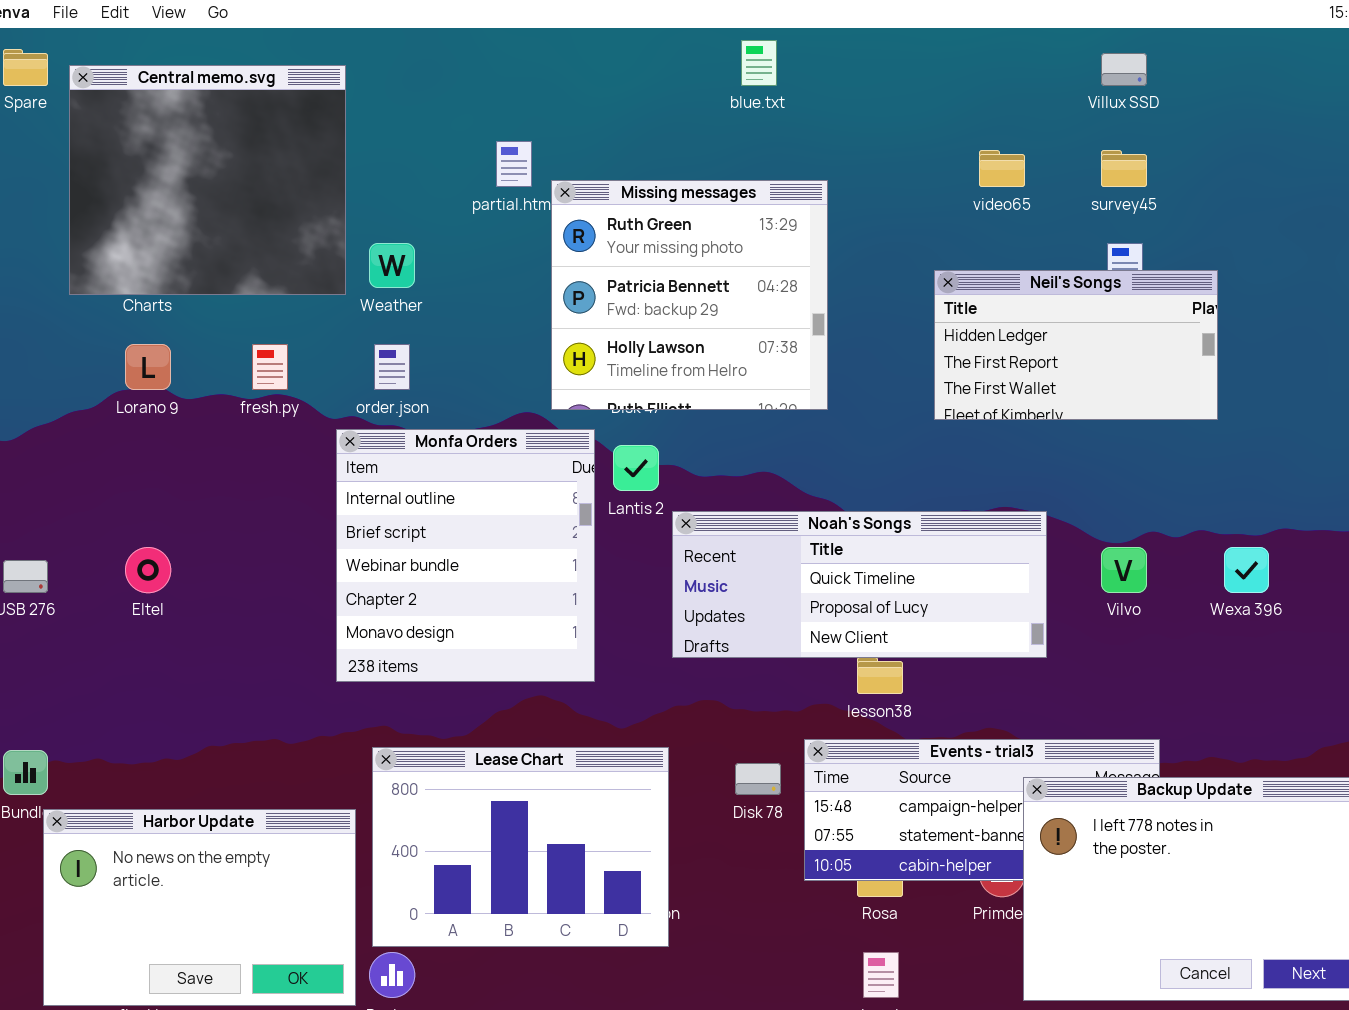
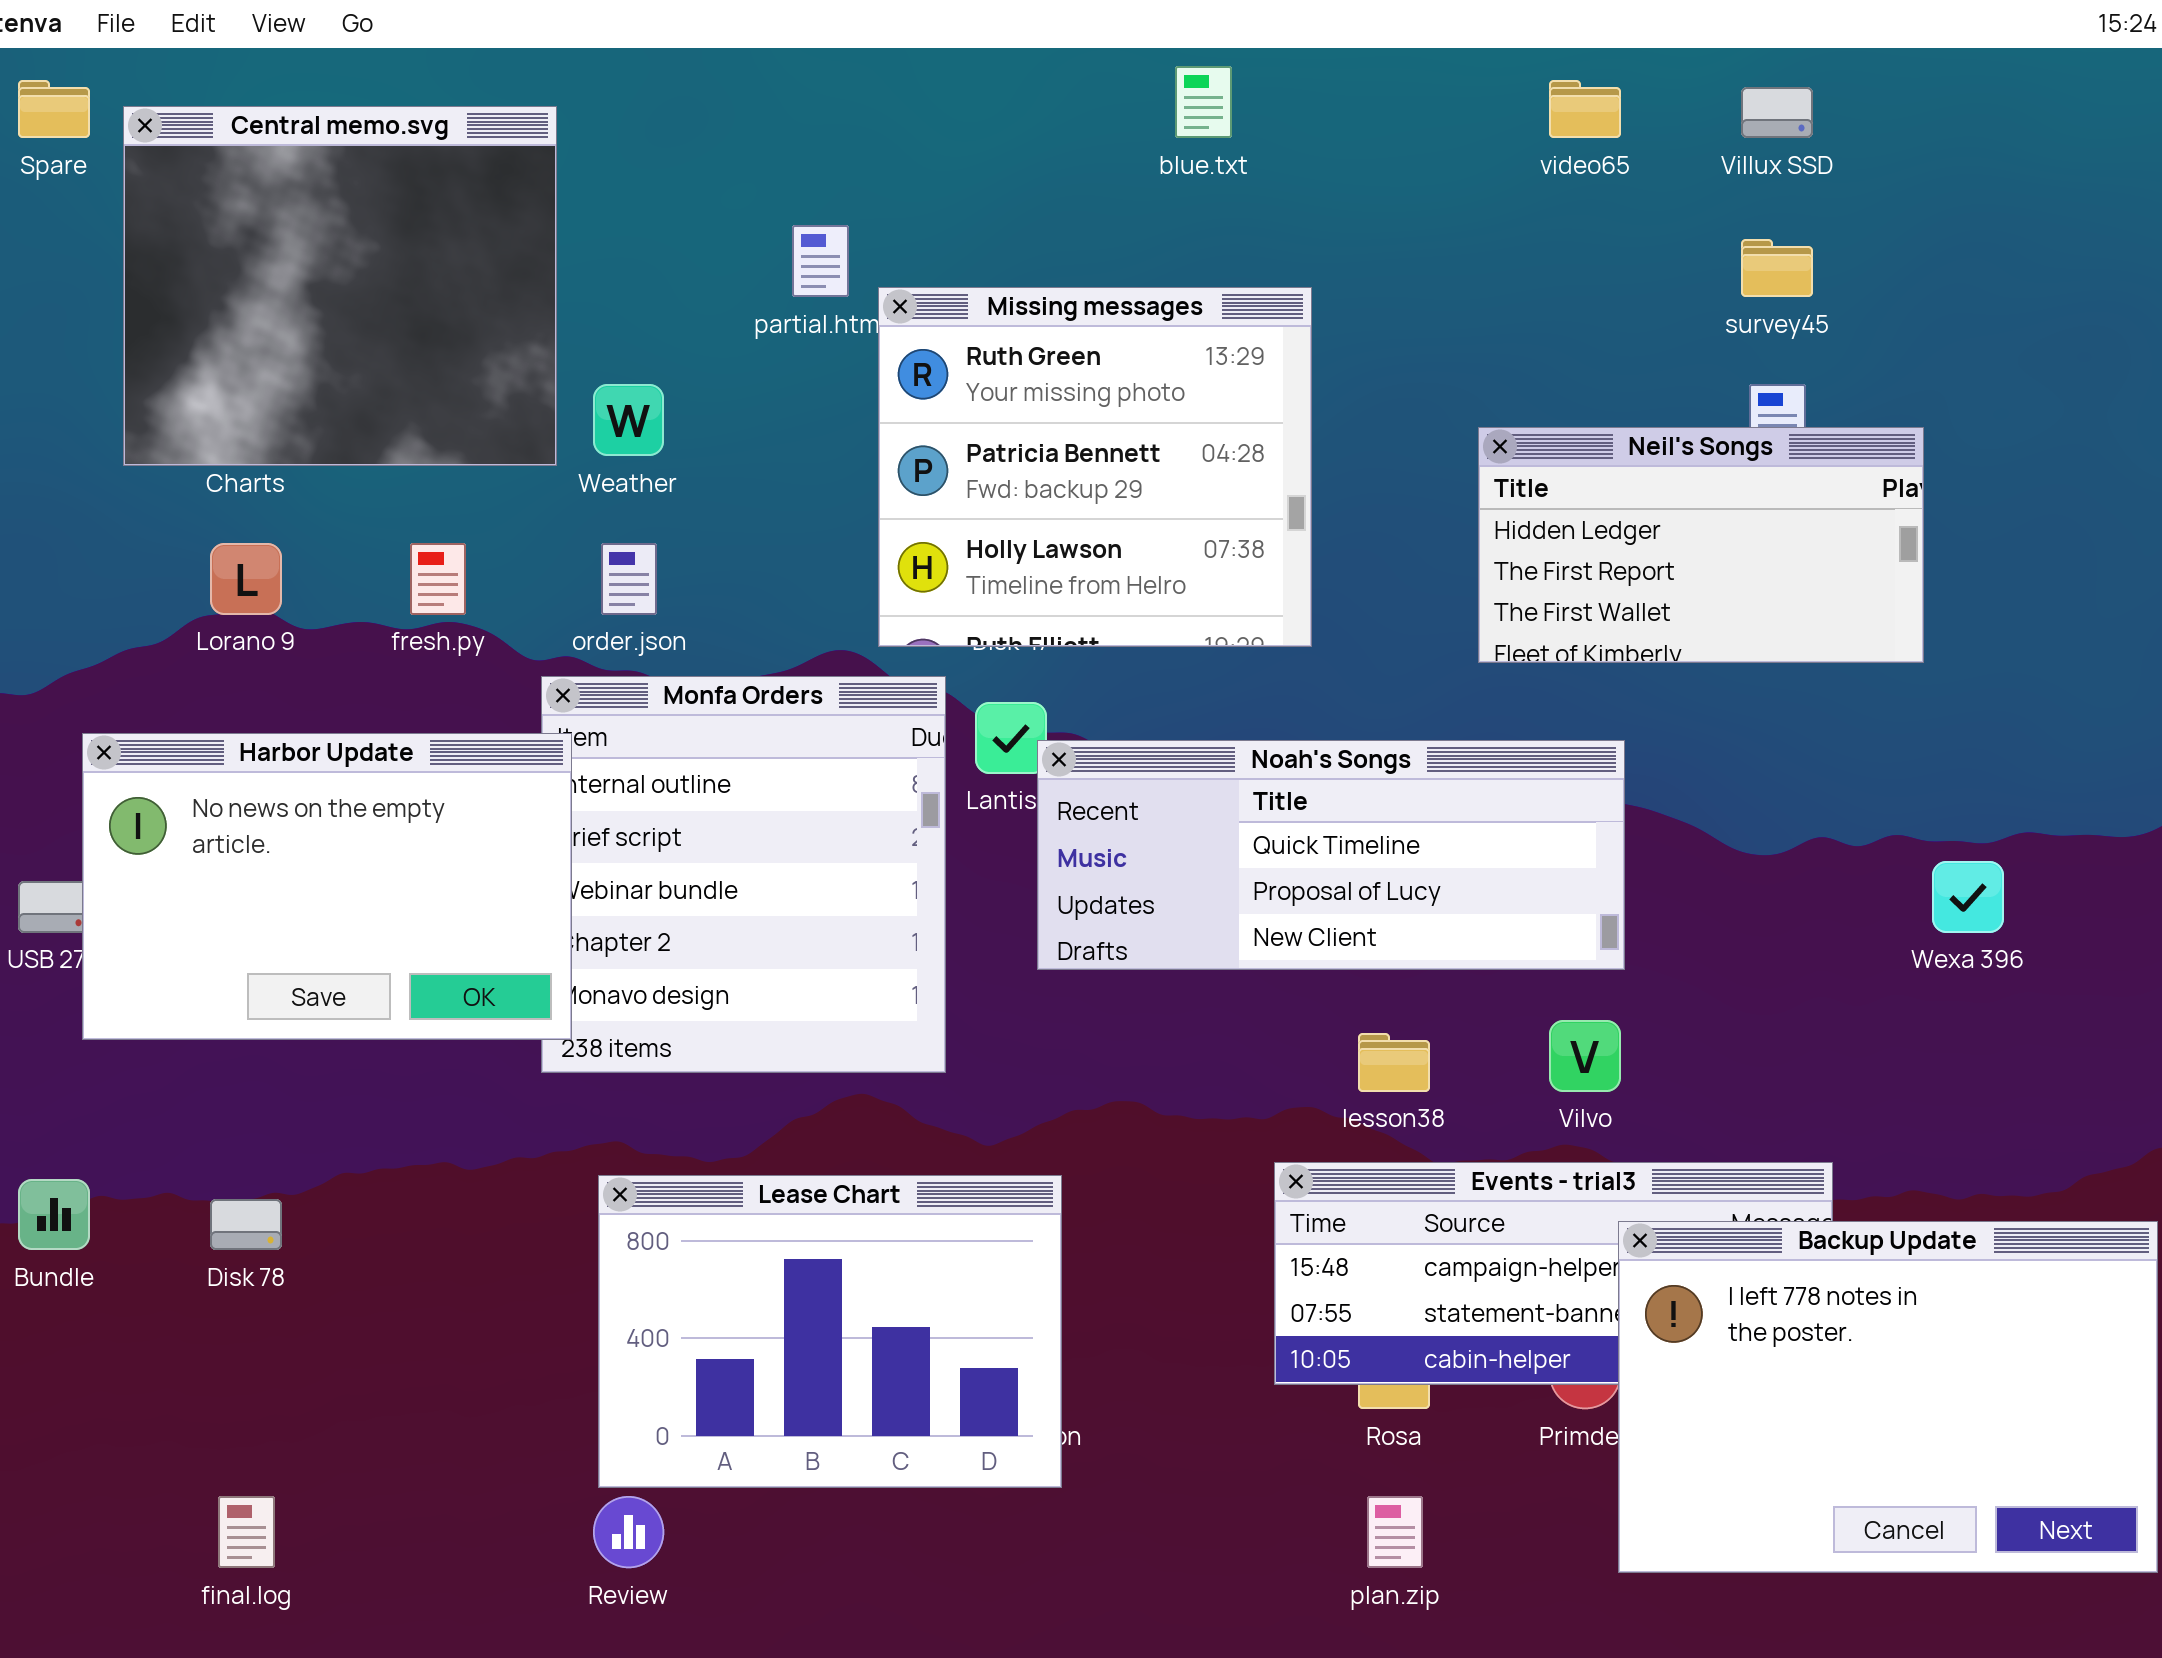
video65: [979,150,1025,187] -> [1549,80,1621,138], moved
Noah's Songs: [672,511,1047,658] -> [1037,740,1625,970], moved
Vilvo: [1101,547,1147,593] -> [1549,1020,1621,1092], moved
Disk 78: [735,763,781,795] -> [210,1199,282,1250], moved
Harbor Update: [43,809,356,1006] -> [82,733,572,1040], moved

